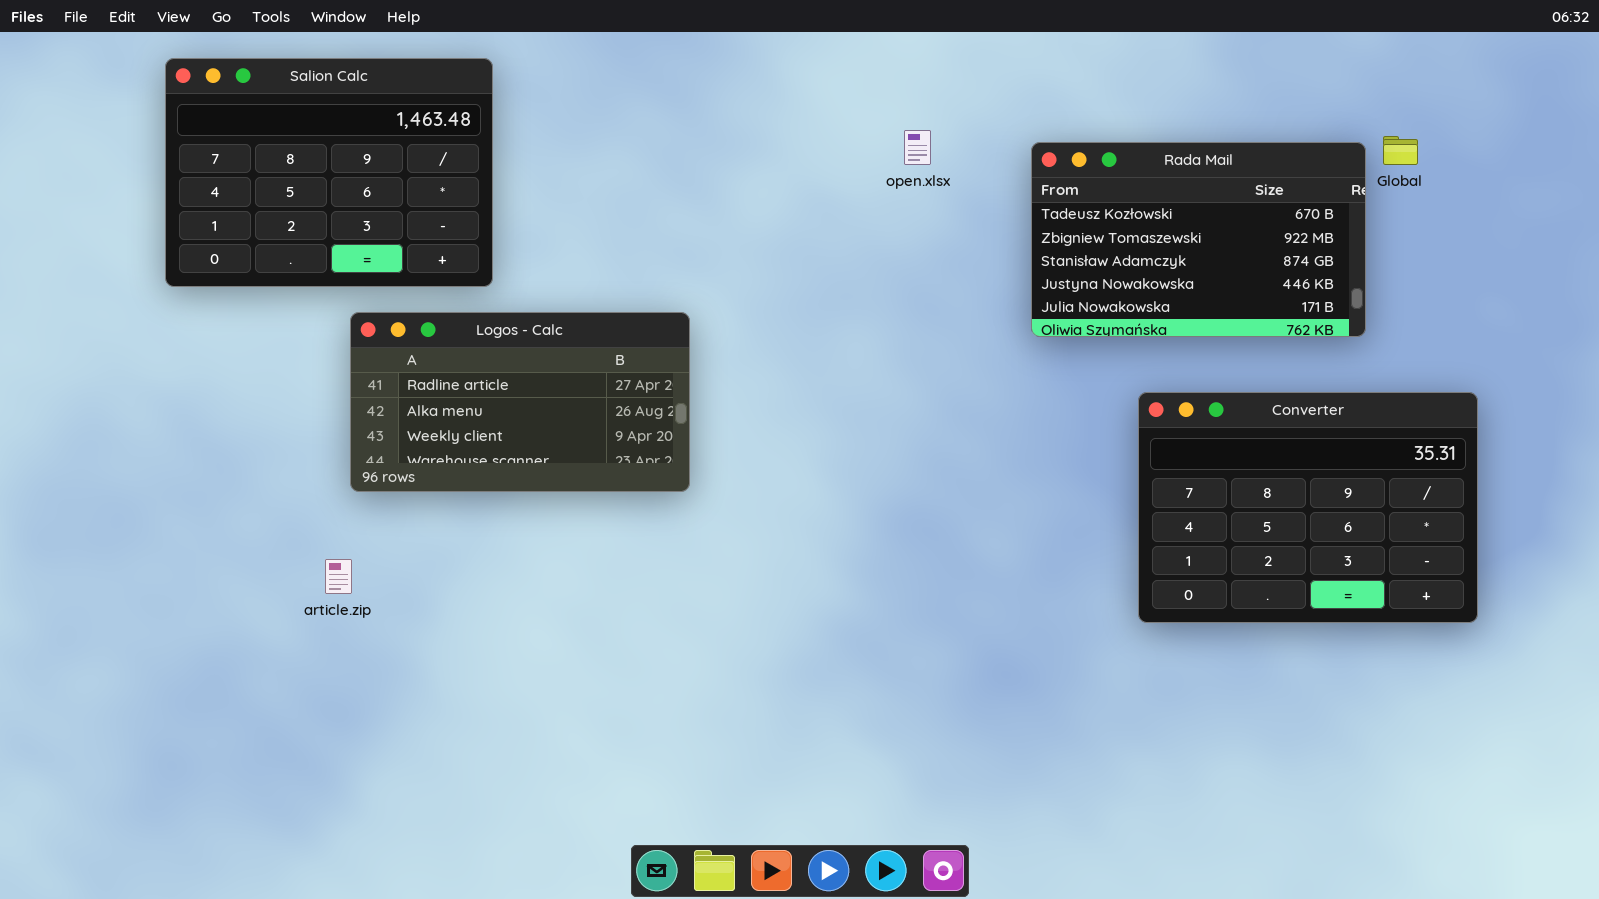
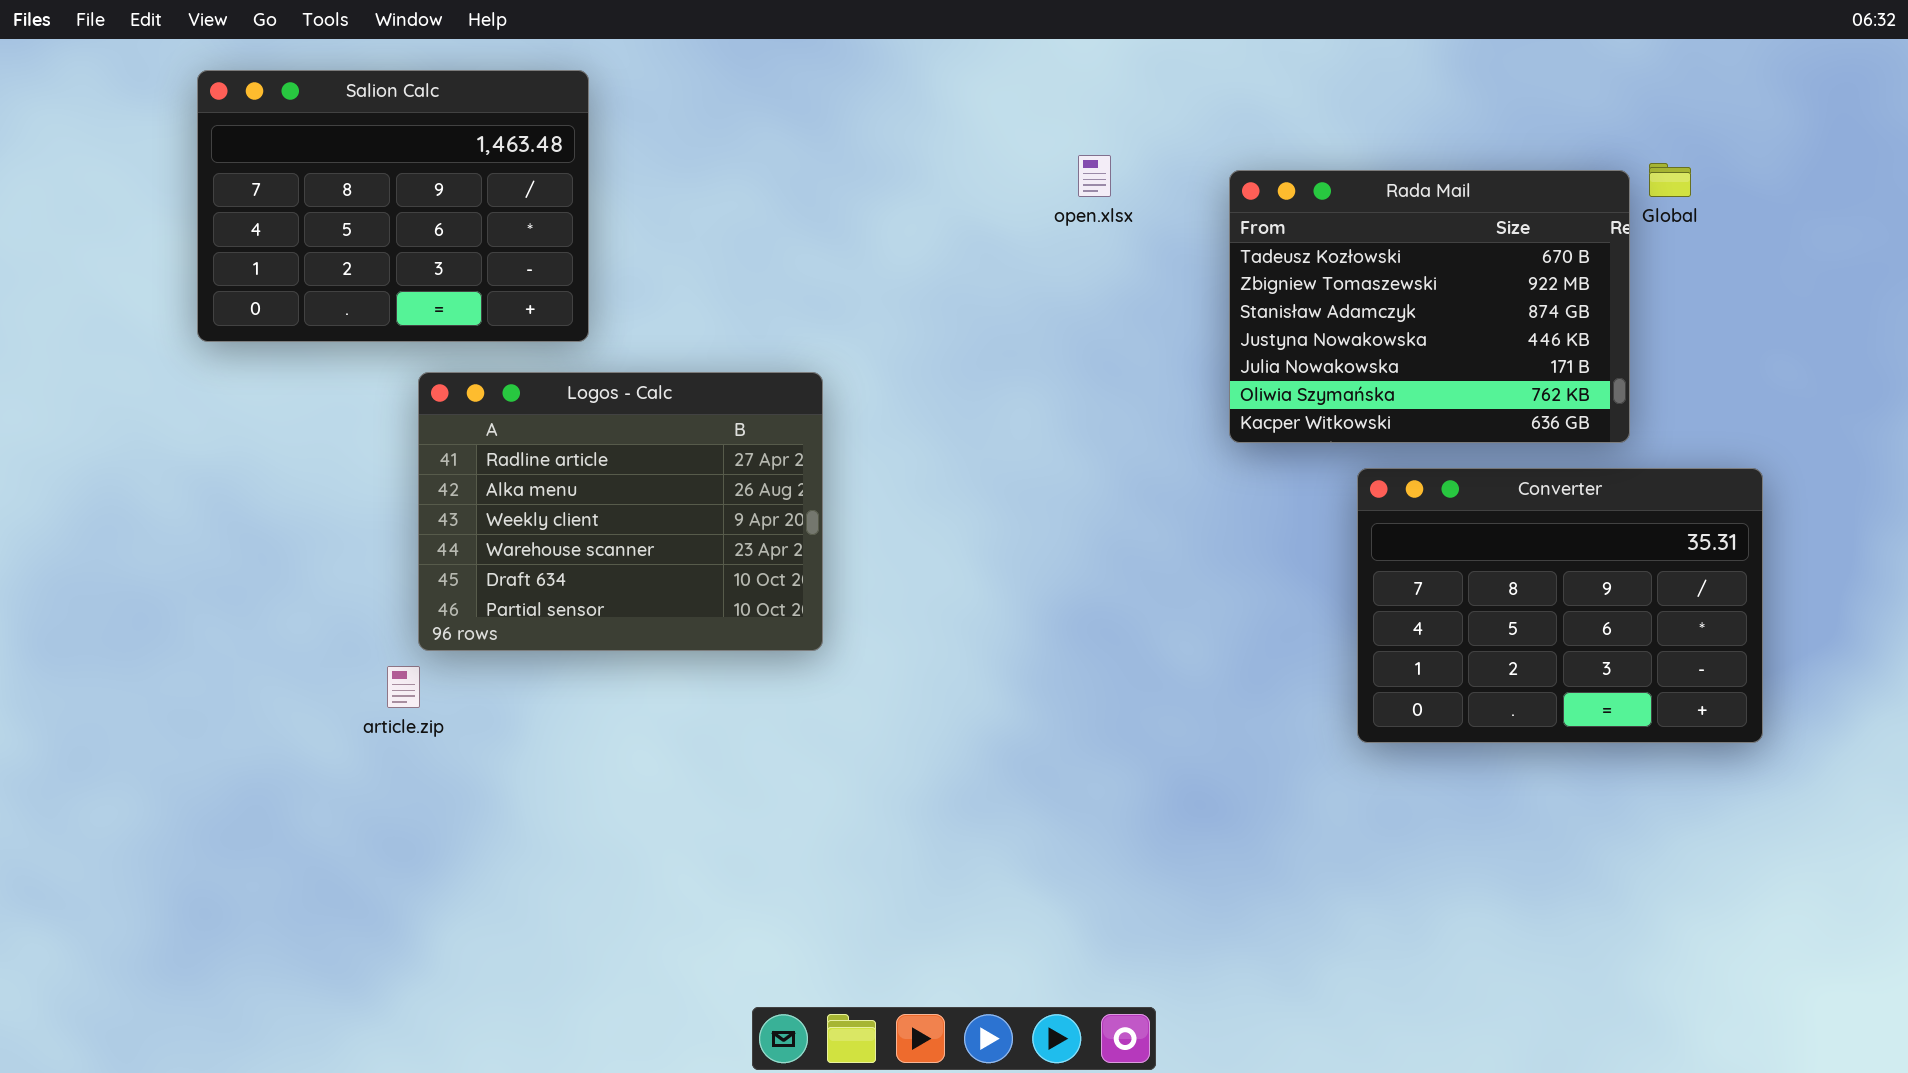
Rada Mail: [1031,142,1366,337] -> [1229,170,1630,443], resized
Logos - Calc: [350,312,690,492] -> [418,372,823,651], resized

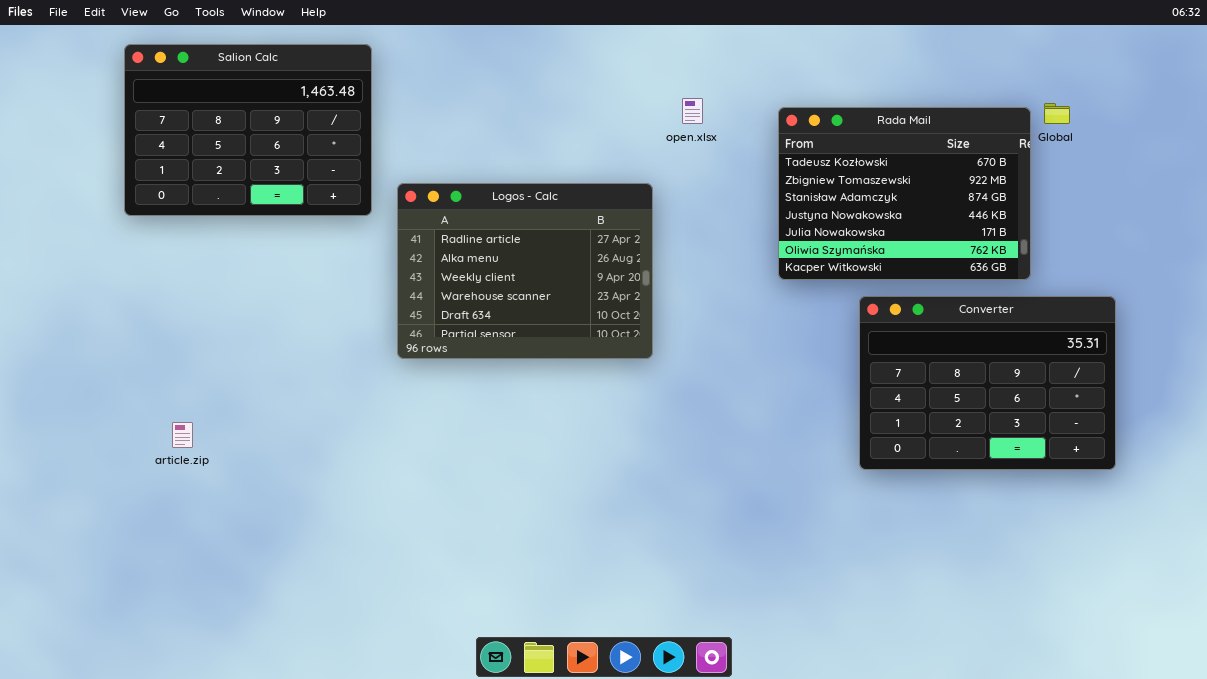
Logos - Calc: [418,372,823,651] -> [397,183,653,359], moved
article.zip: [387,666,420,708] -> [172,422,193,448], moved

